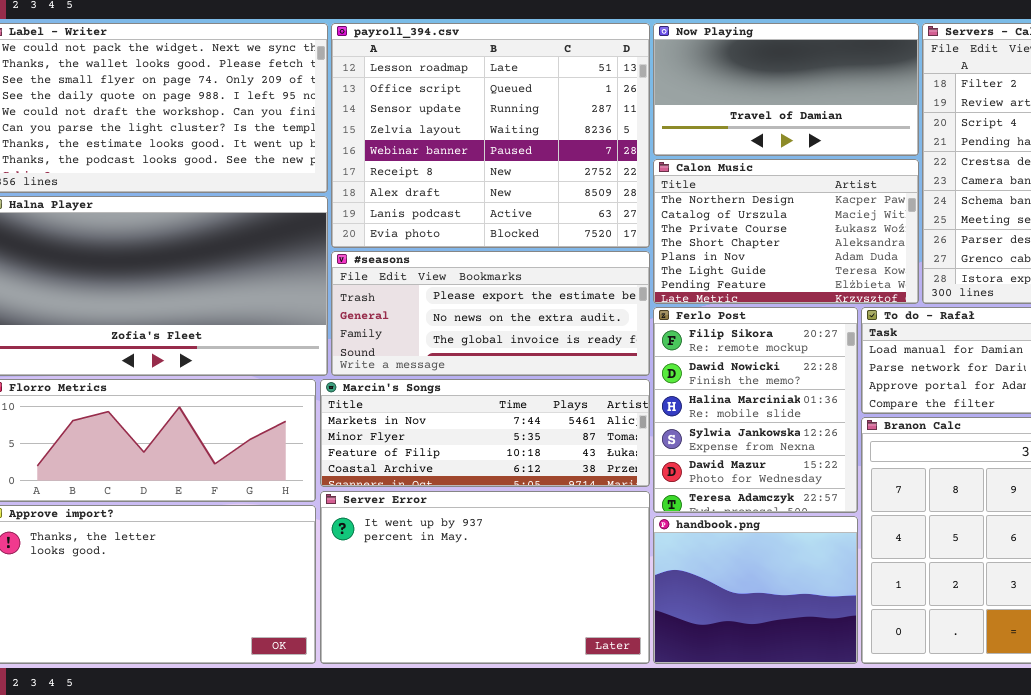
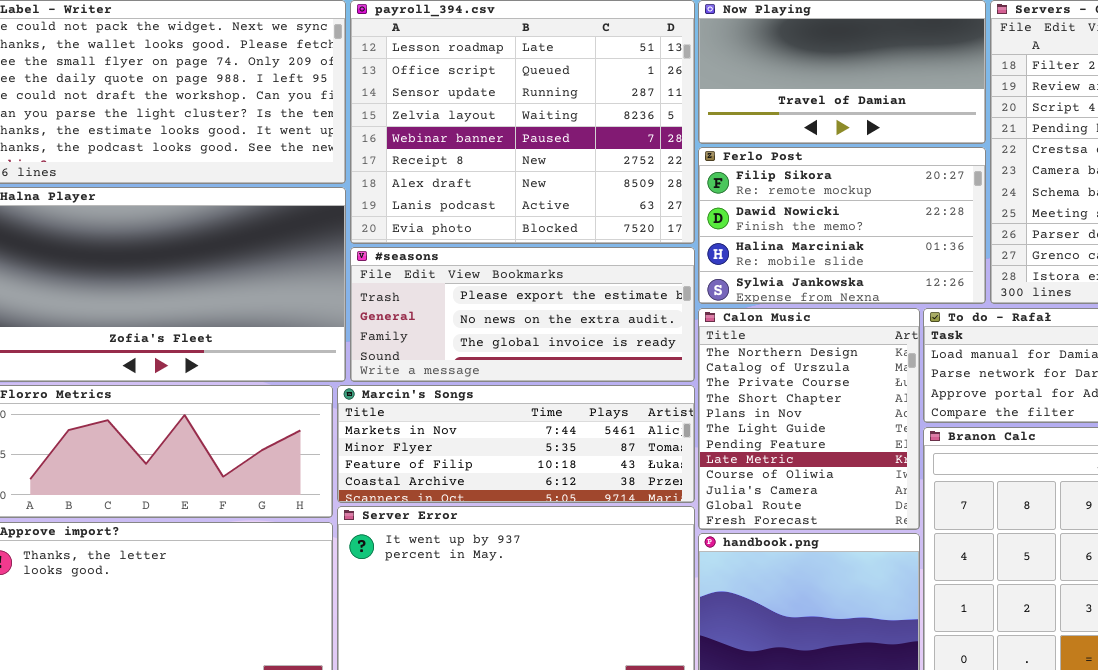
Calon Music: [653,159,919,304] -> [698,308,920,530], moved, resized
Ferlo Post: [653,307,858,513] -> [698,147,986,304], moved, resized

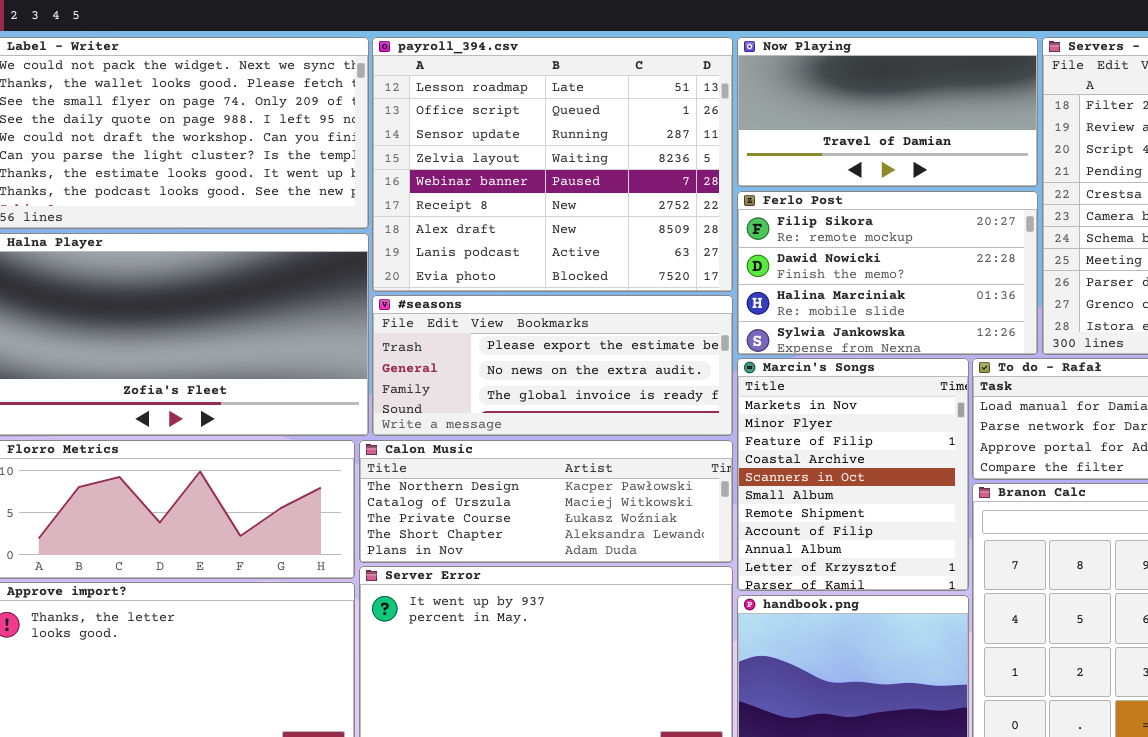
Calon Music: [698,308,920,530] -> [359,440,733,563], moved, resized
Marcin's Songs: [337,385,695,503] -> [737,358,969,591], moved, resized

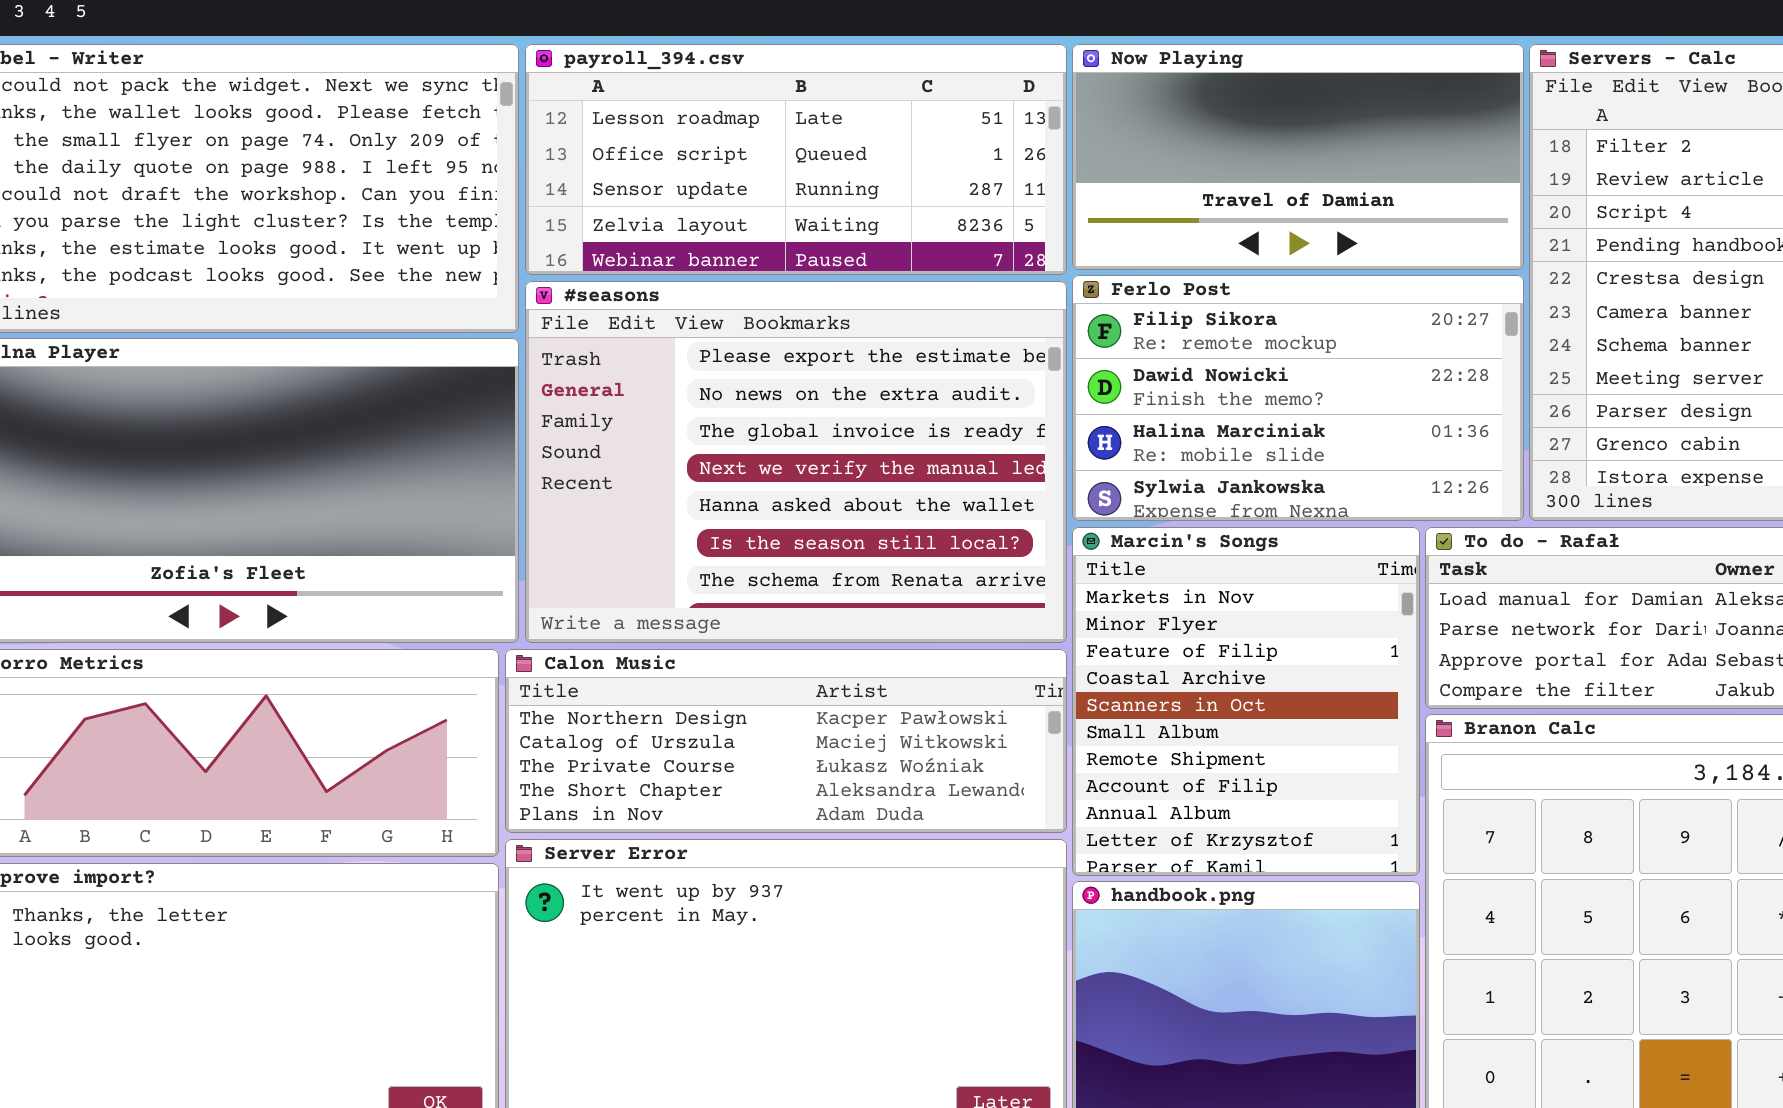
payroll_394.csv: [372,37,733,292] -> [525,44,1067,275], resized
#seasons: [372,295,733,436] -> [525,281,1067,643], resized

